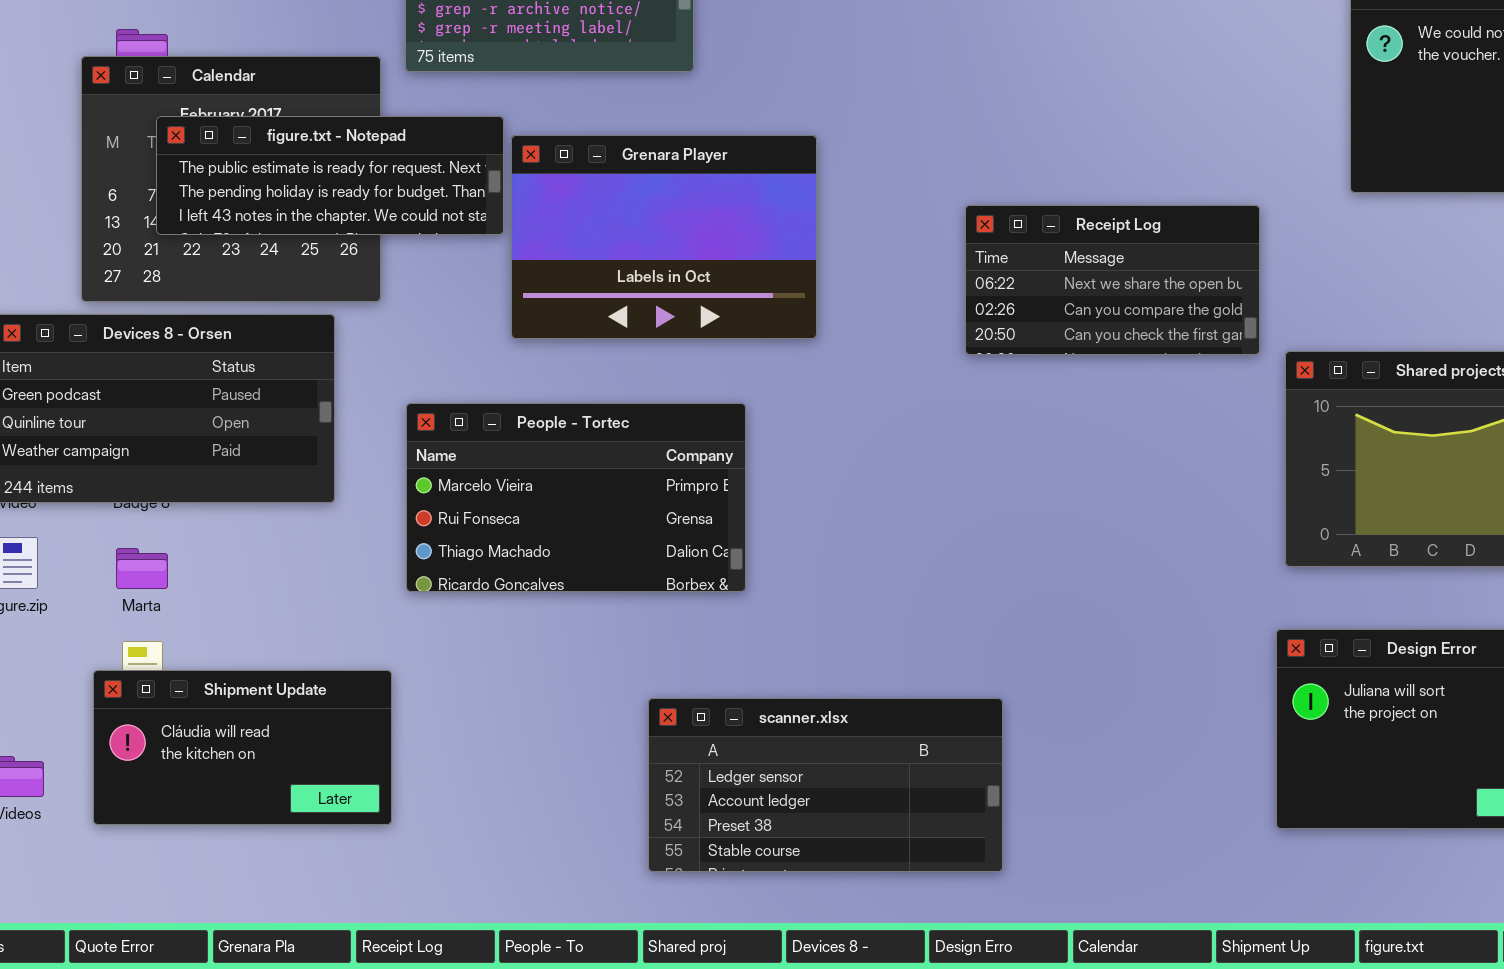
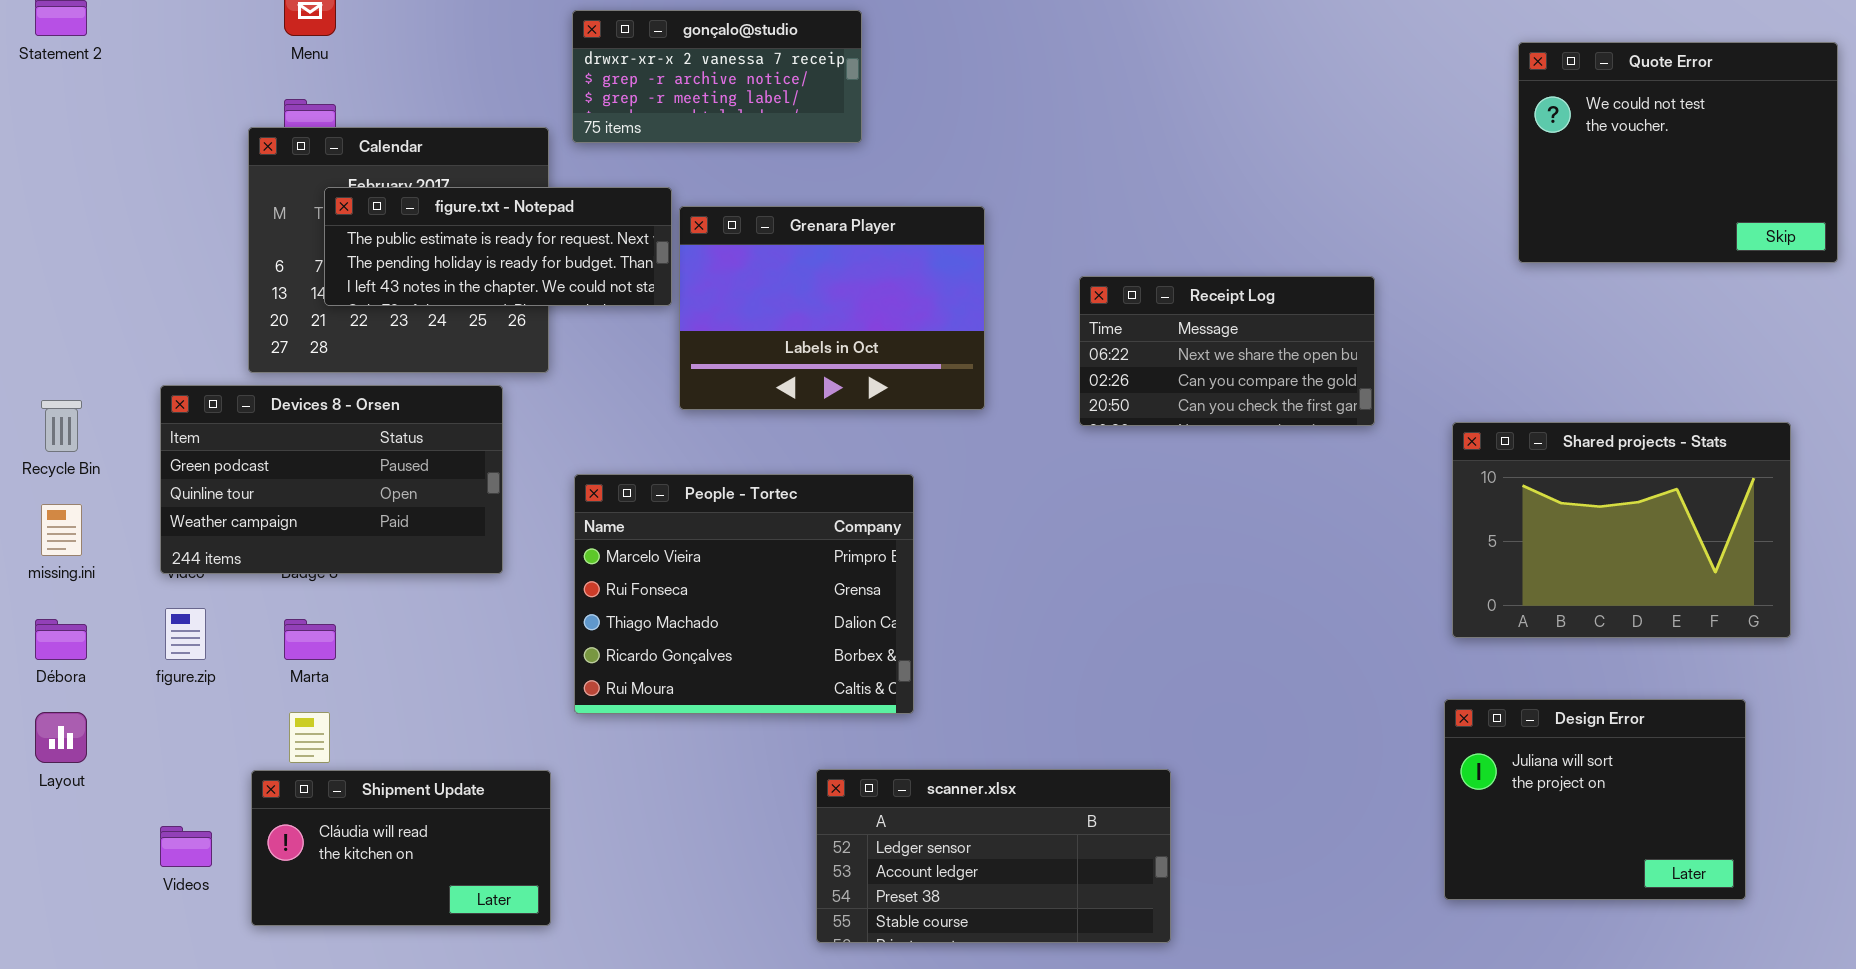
Receipt Log: [965,205,1260,355] -> [1079,276,1375,426], moved
People - Tortec: [406,403,746,592] -> [574,474,914,714], resized
Shipment Update: [93,670,392,825] -> [251,770,551,926], moved

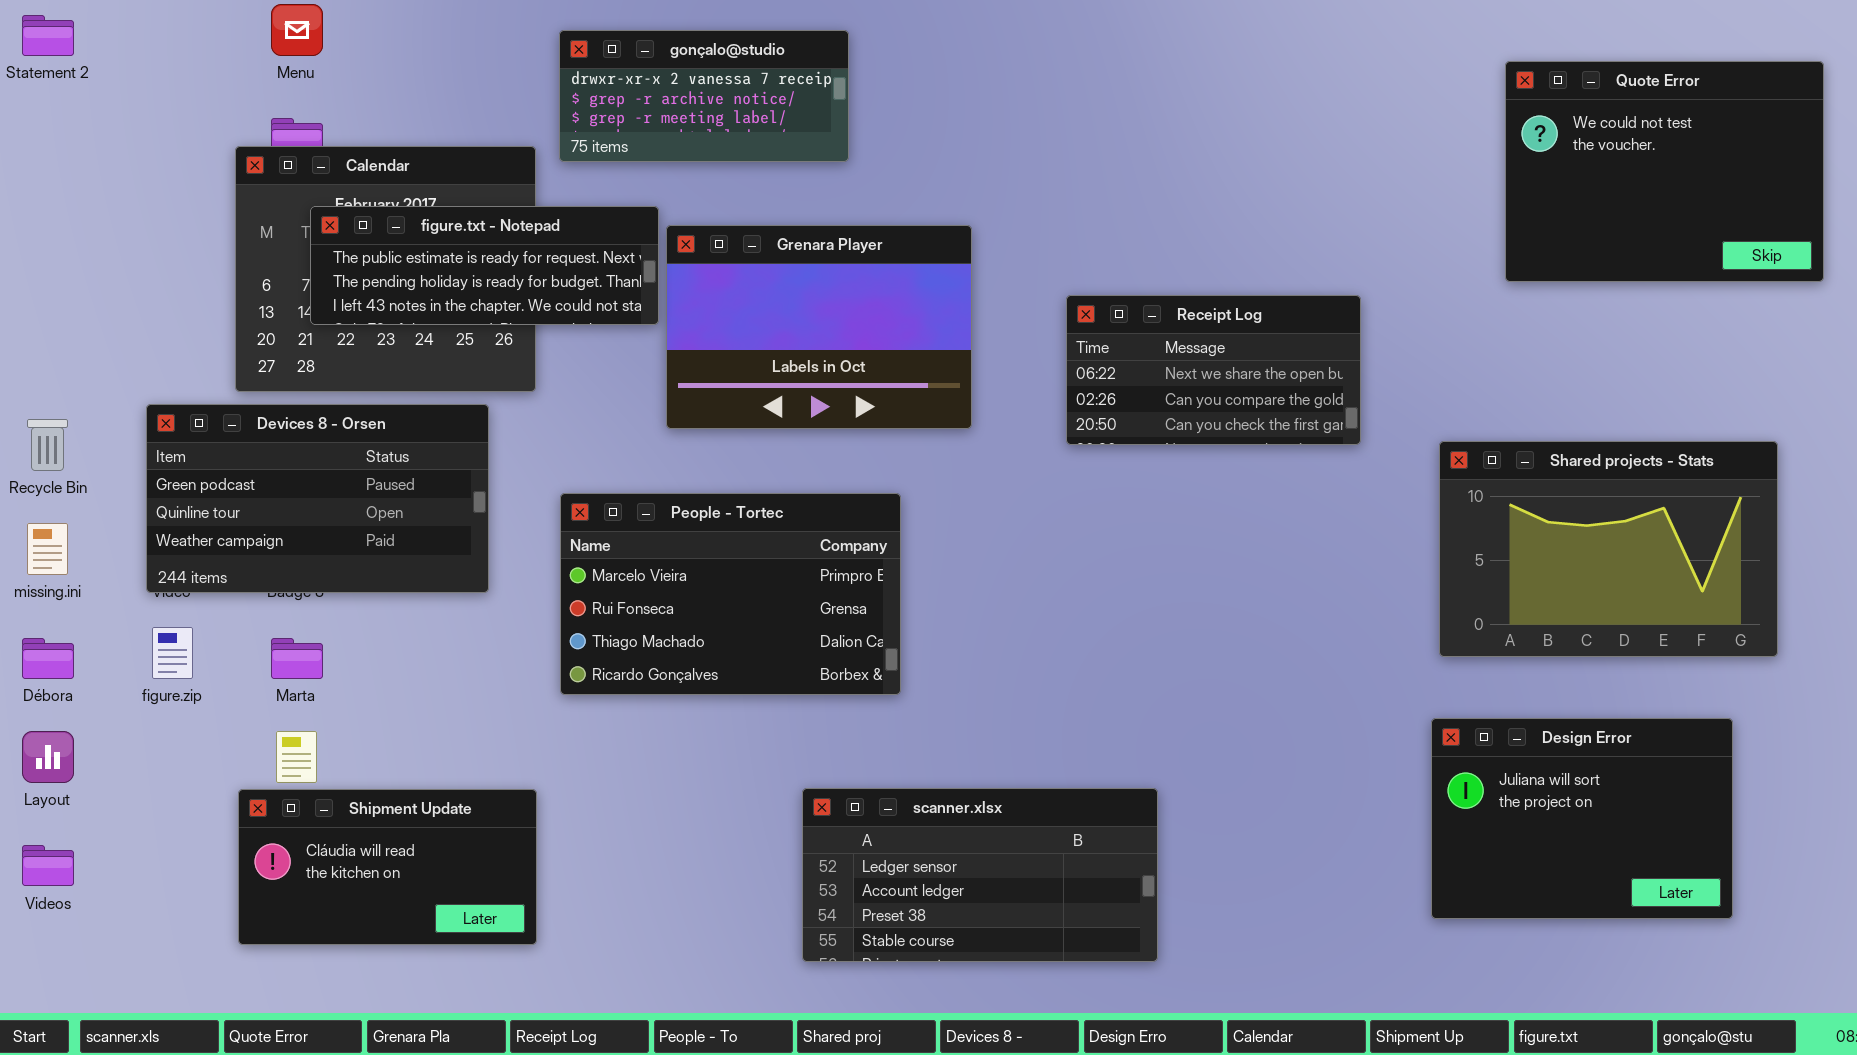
People - Tortec: [574,474,914,714] -> [560,493,901,695], resized
Videos: [160,826,212,867] -> [22,845,74,886], moved

